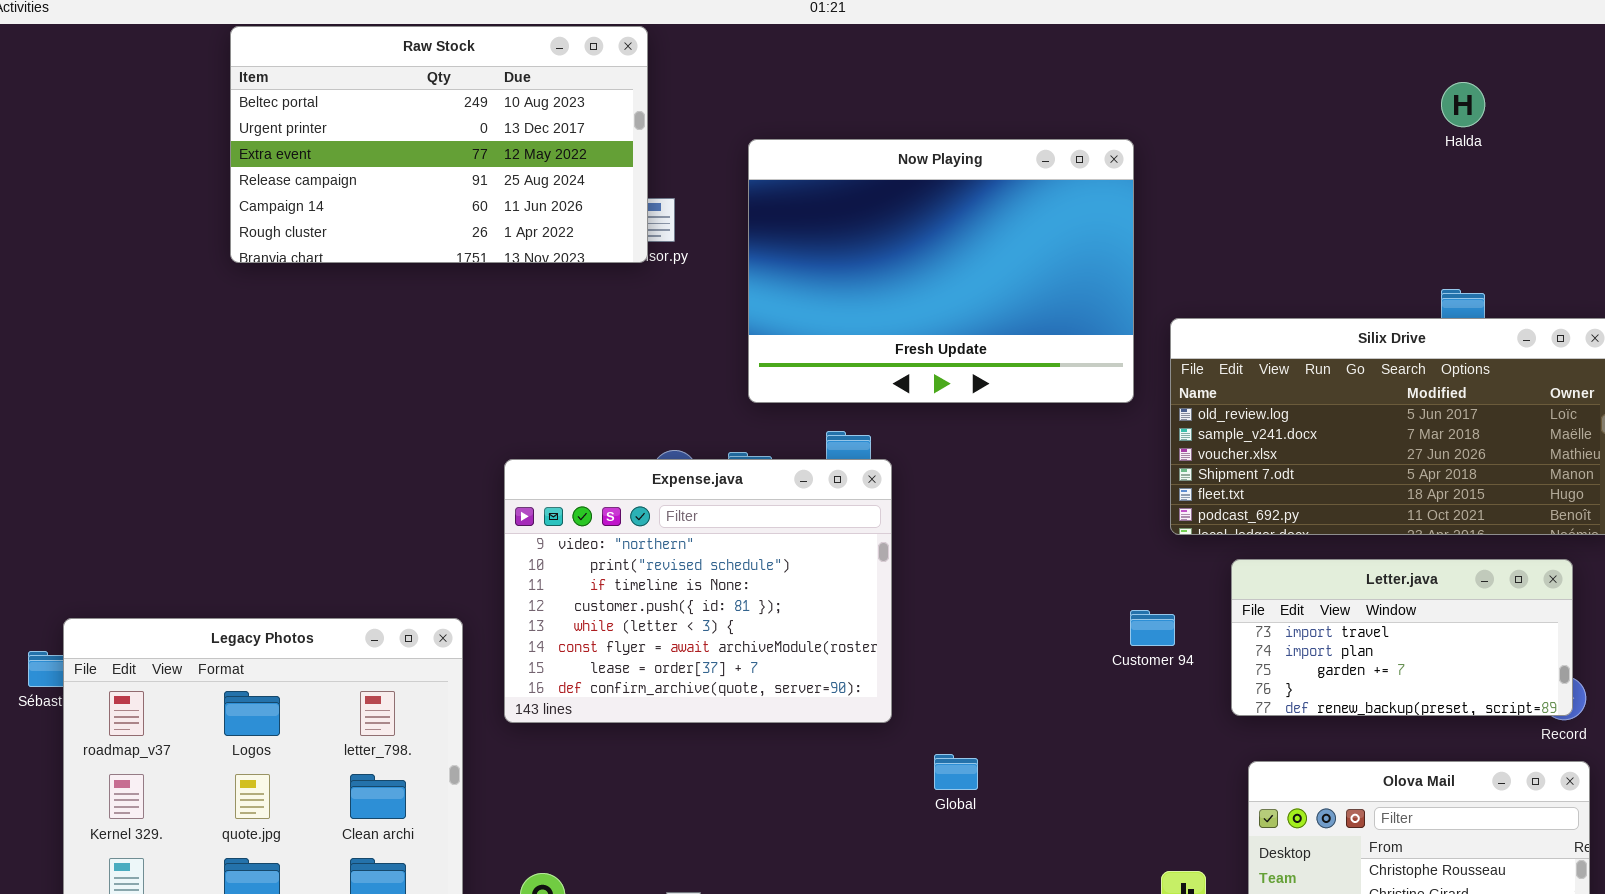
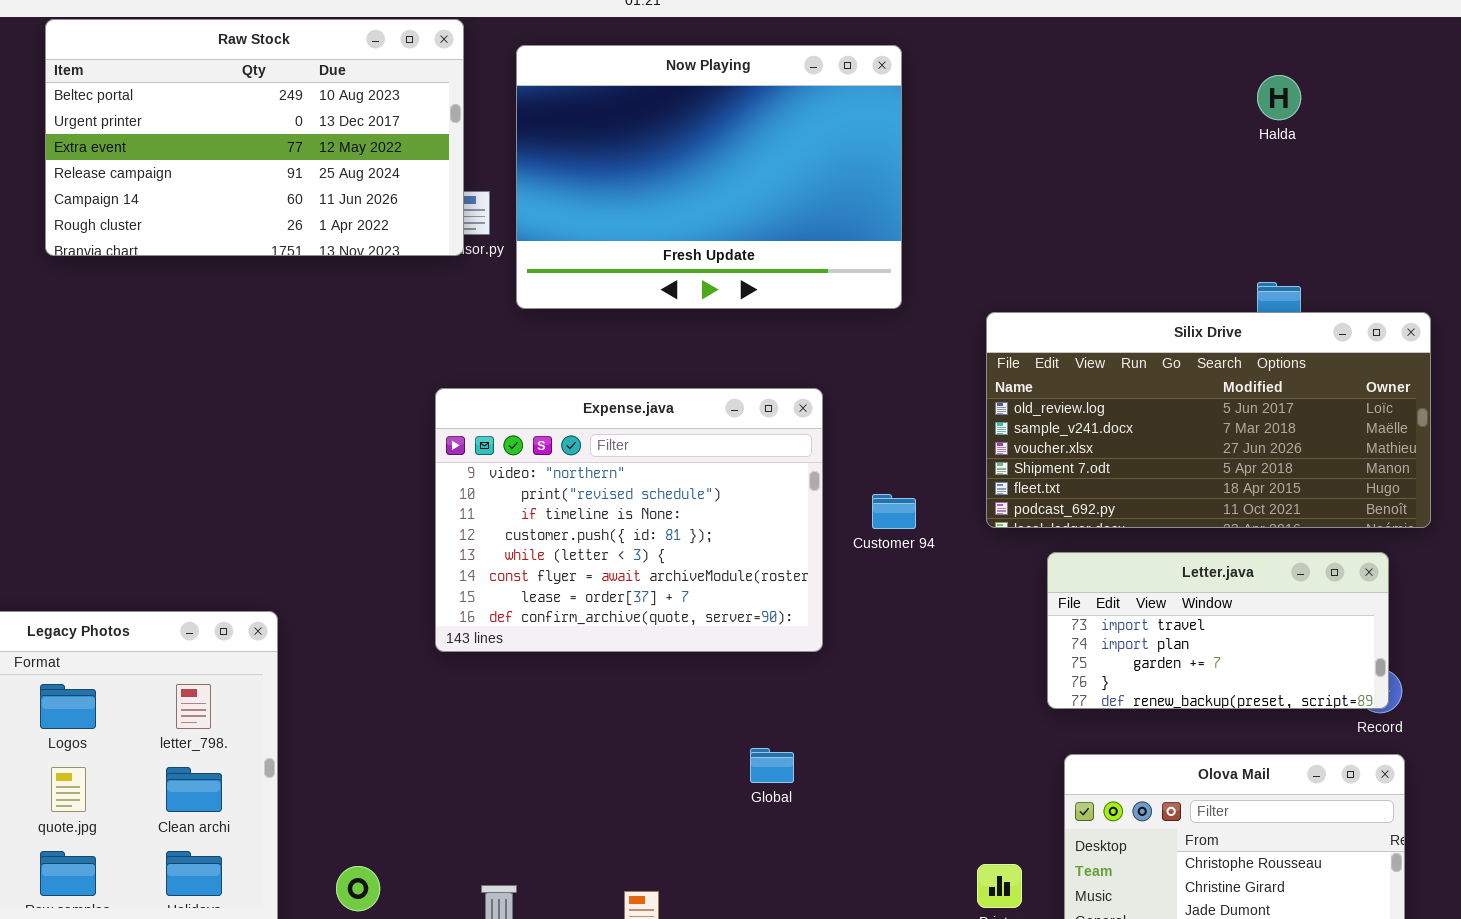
Now Playing: [748,139,1134,403] -> [516,45,902,309], moved
Expense.java: [504,459,892,723] -> [435,388,823,652], moved
Customer 94: [1130,610,1175,646] -> [872,494,916,529], moved

